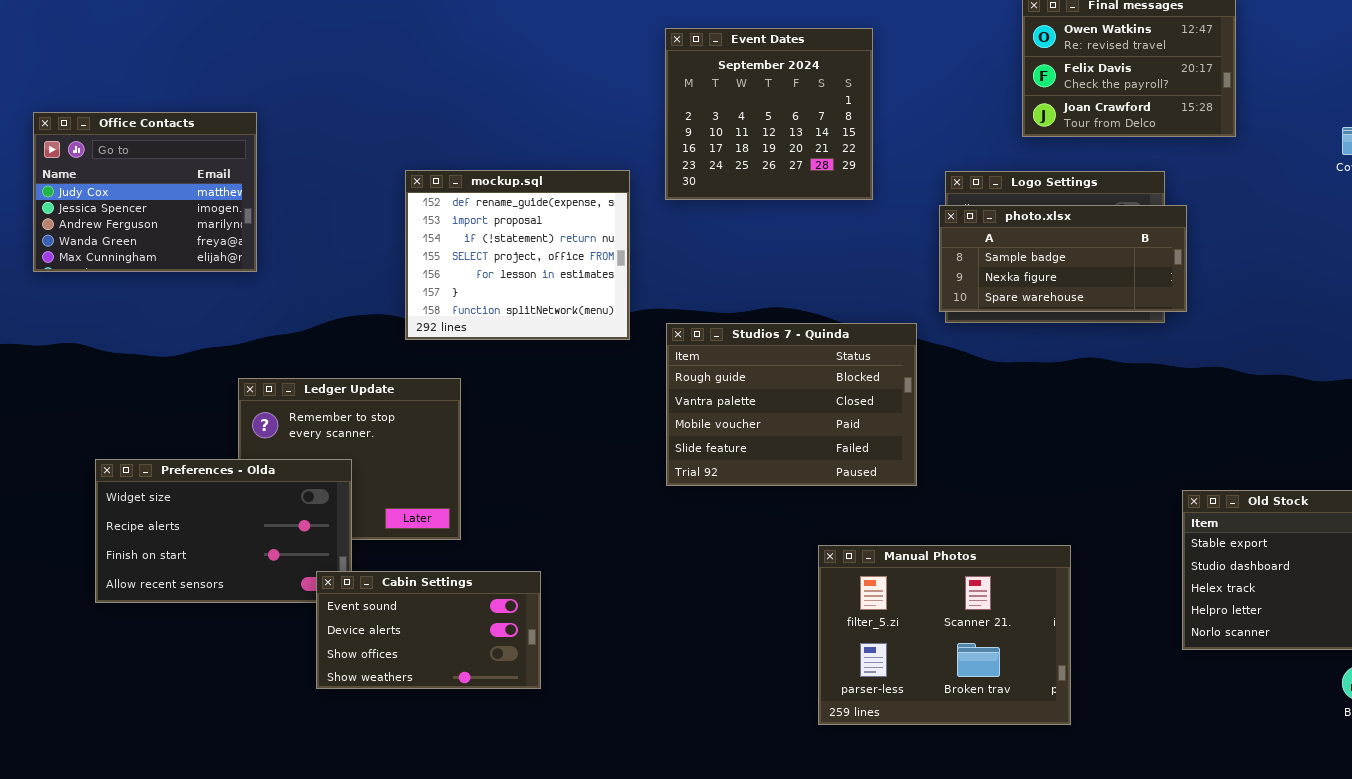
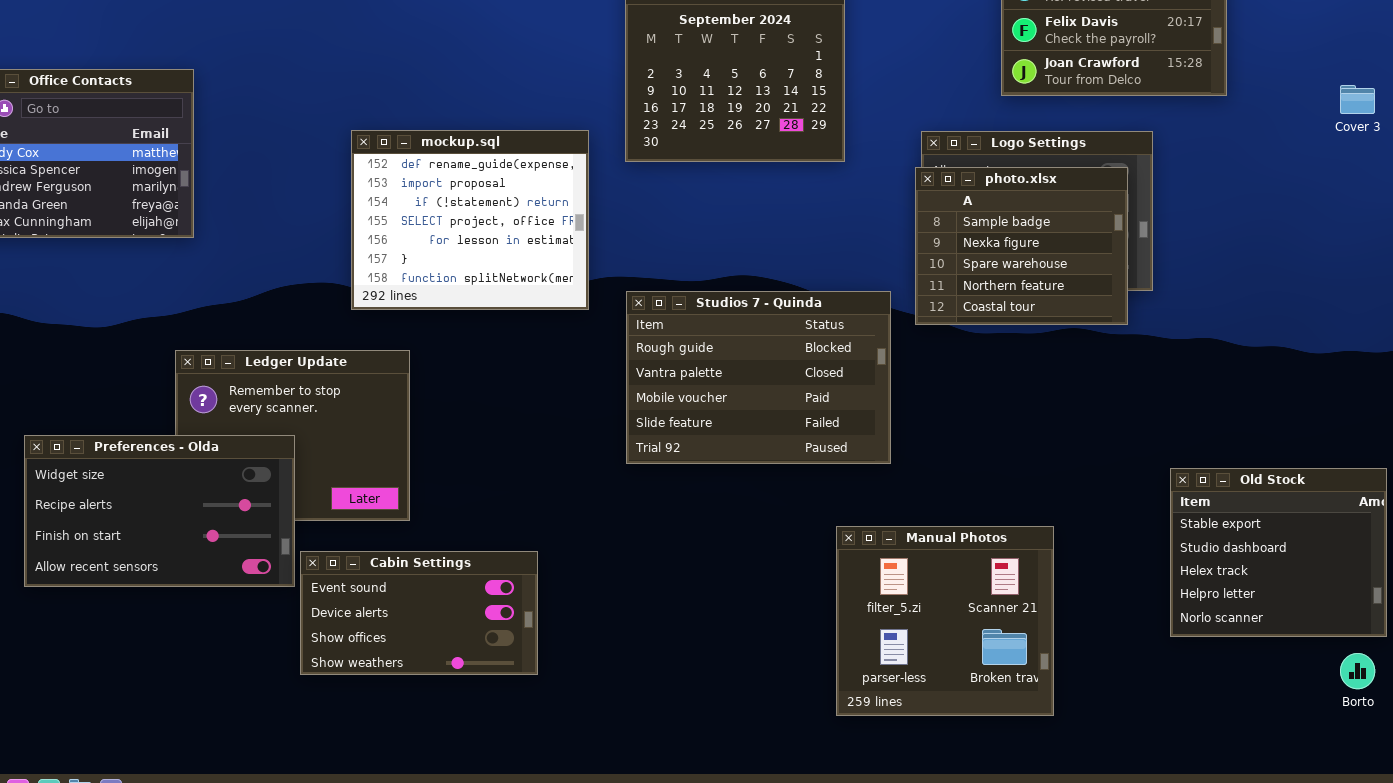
photo.xlsx: [939,205,1187,312] -> [915,167,1128,325], resized
Manual Photos: [818,545,1071,725] -> [836,526,1054,716], resized
Cabin Settings: [316,571,541,689] -> [300,551,538,675], moved

